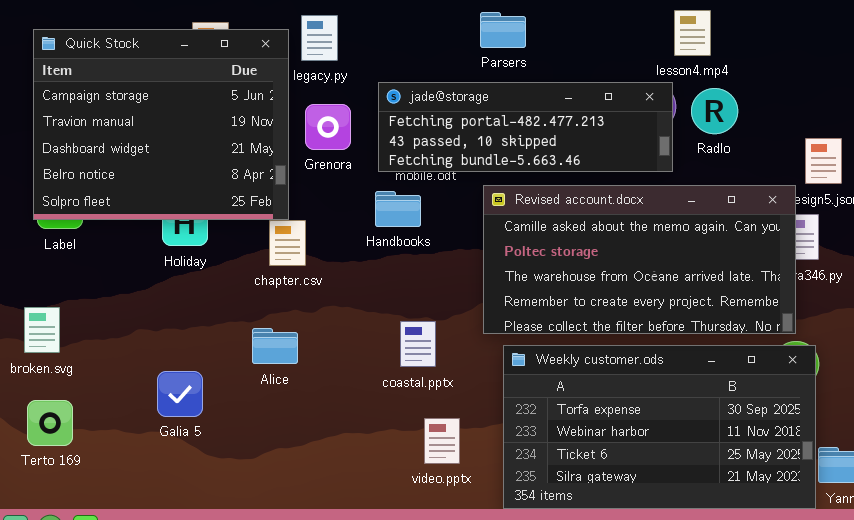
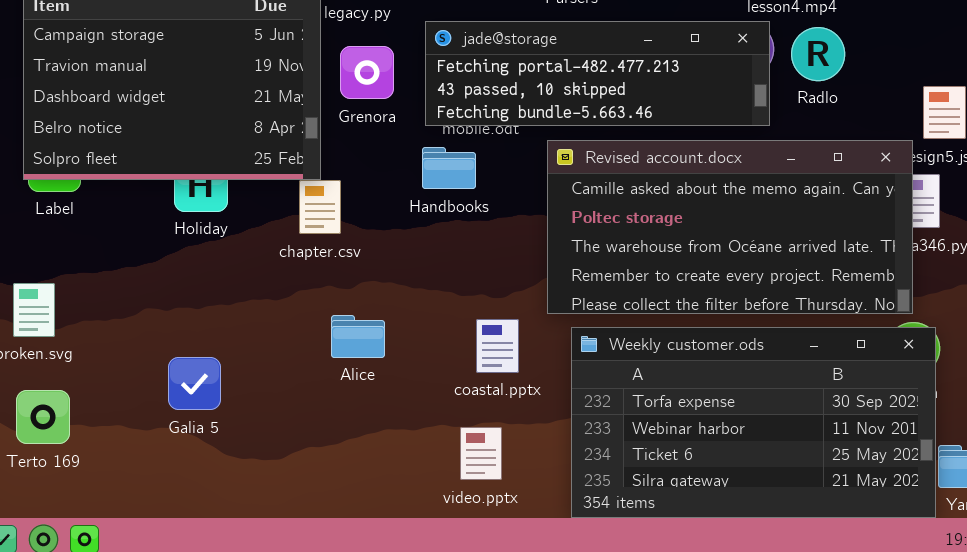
coastal.pptx: [400,321,436,367] -> [476,319,519,373], moved
Alice: [252,328,298,364] -> [331,315,385,358], moved
video.pptx: [424,418,460,464] -> [460,427,502,480], moved

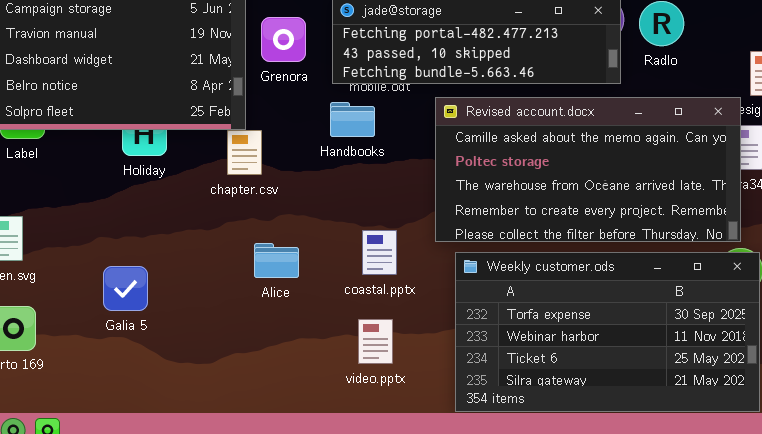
coastal.pptx: [476,319,519,373] -> [362,230,397,275], moved
Galia 5: [168,357,221,410] -> [103,266,148,311], moved
video.pptx: [460,427,502,480] -> [358,319,393,364], moved

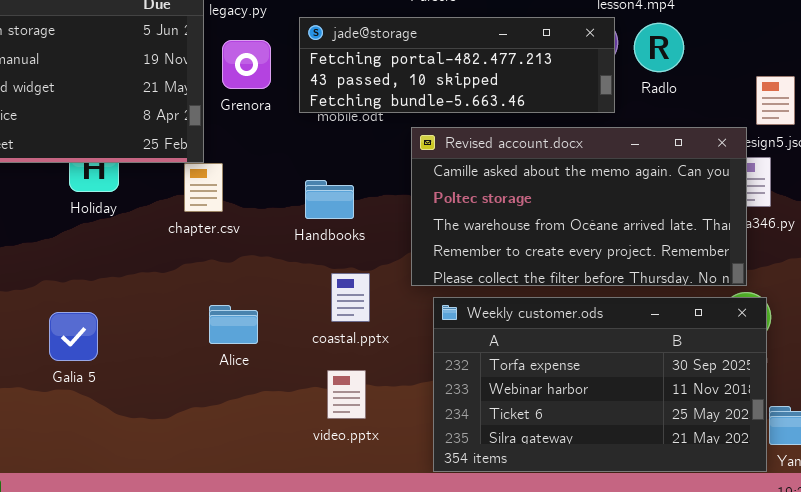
Handbooks: [330,102,375,137] -> [305,180,354,219], moved
Alice: [254,243,299,278] -> [209,305,258,344], moved

